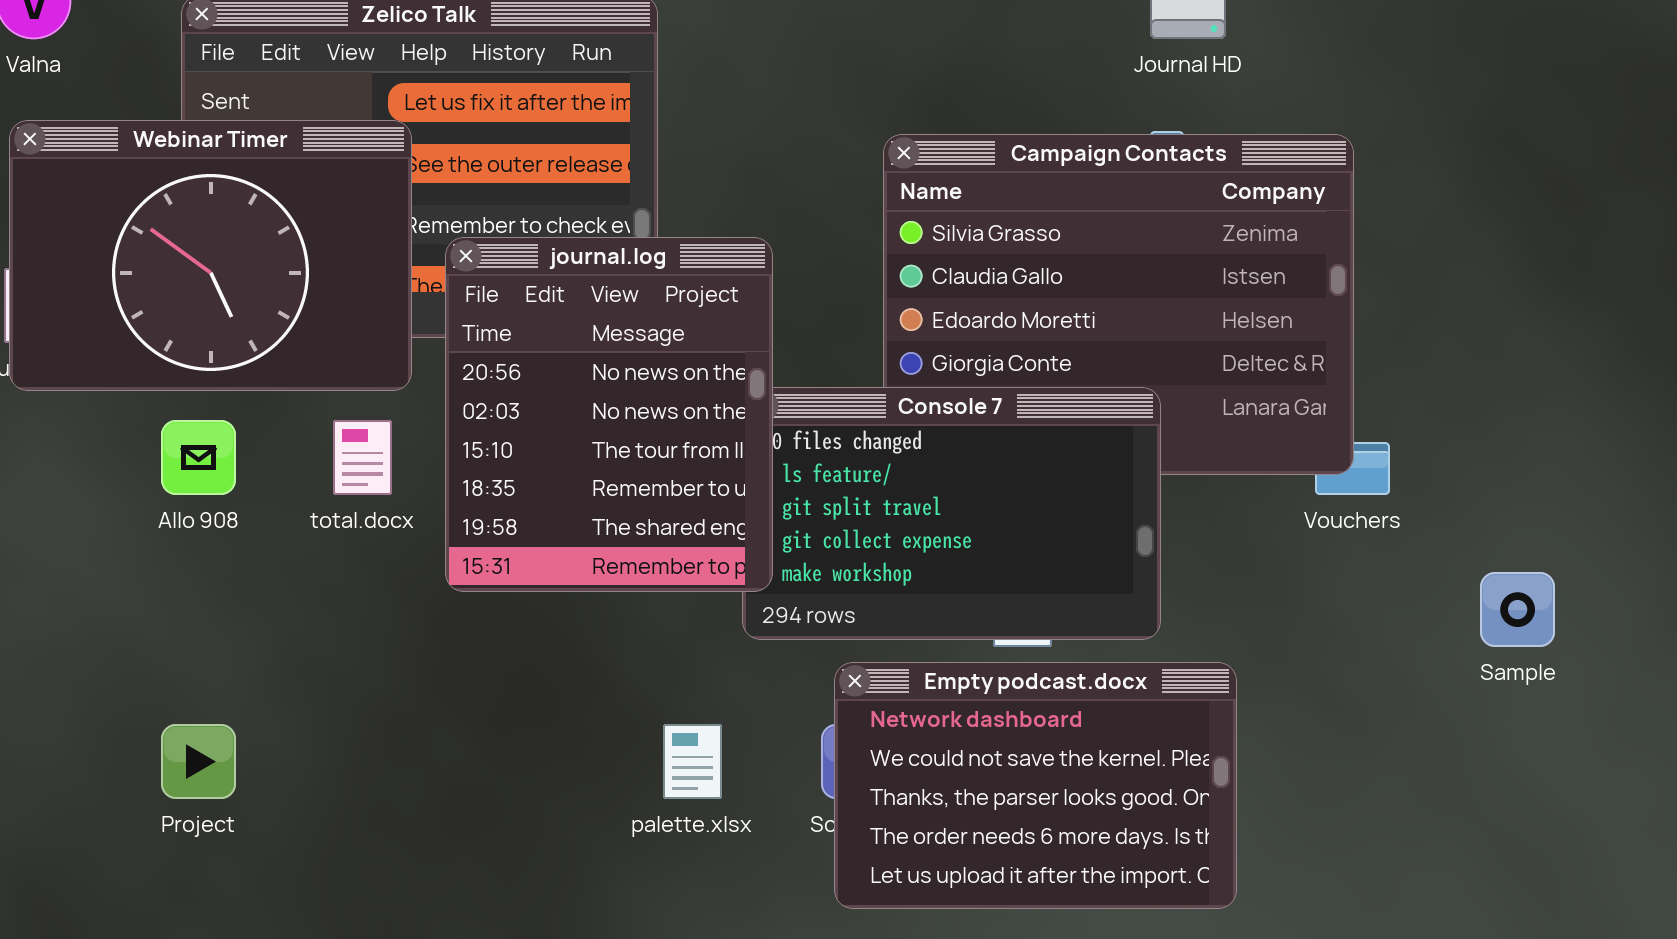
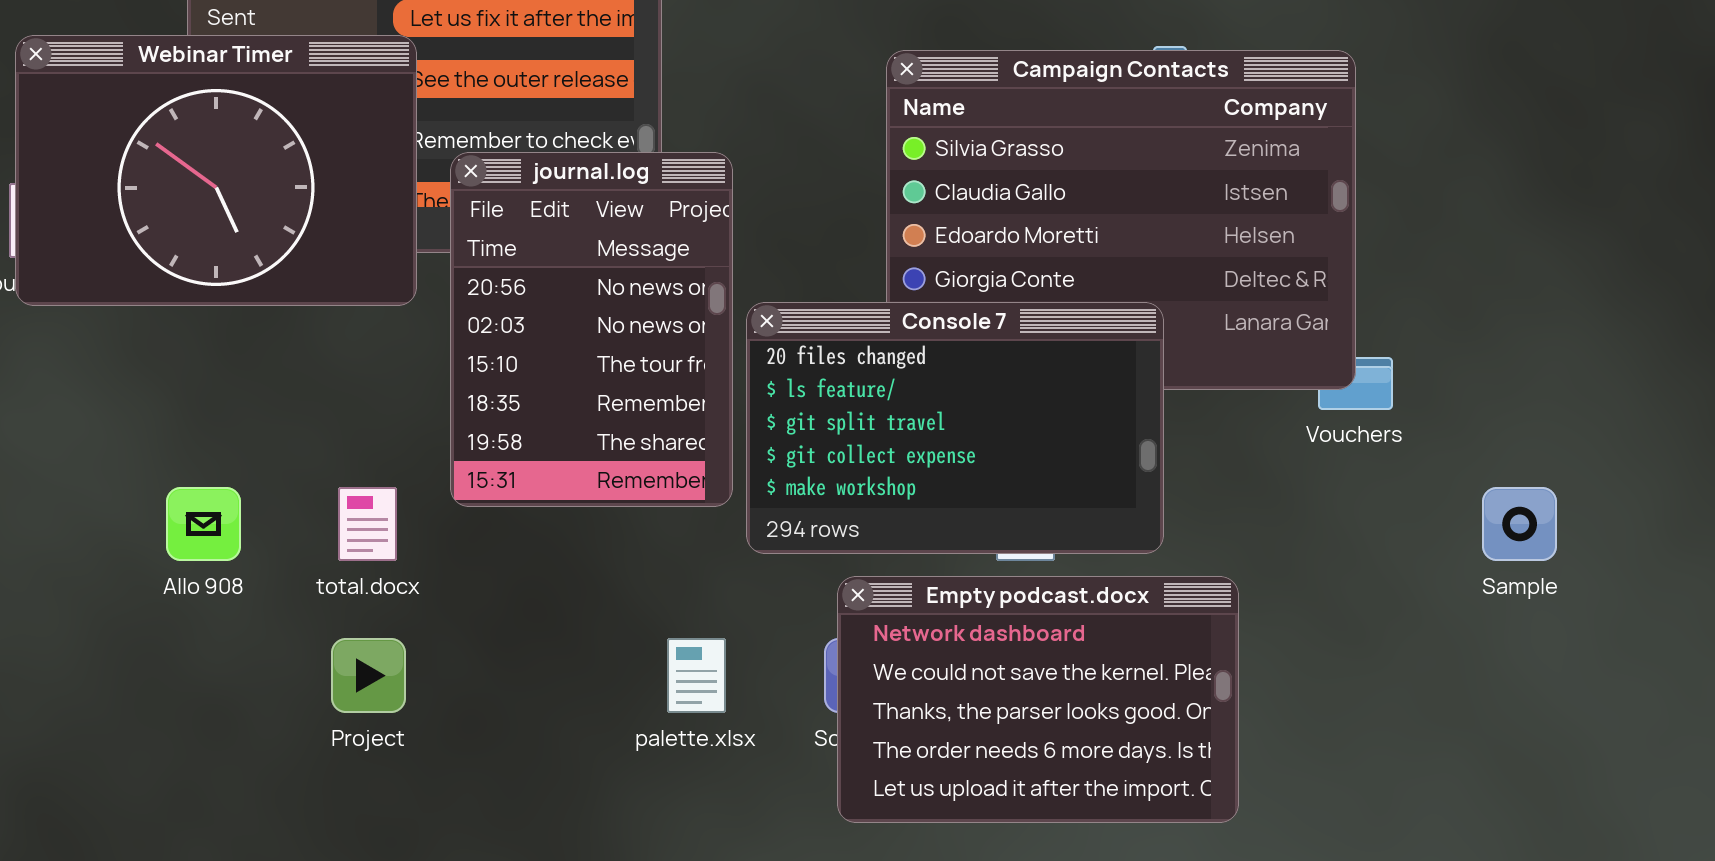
journal.log: [445,237,773,592] -> [450,152,733,507], resized
Allo 908: [161,420,236,495] -> [166,487,241,561], moved
total.docx: [333,420,392,495] -> [338,487,397,561], moved
Project: [161,724,236,799] -> [331,638,406,713], moved

